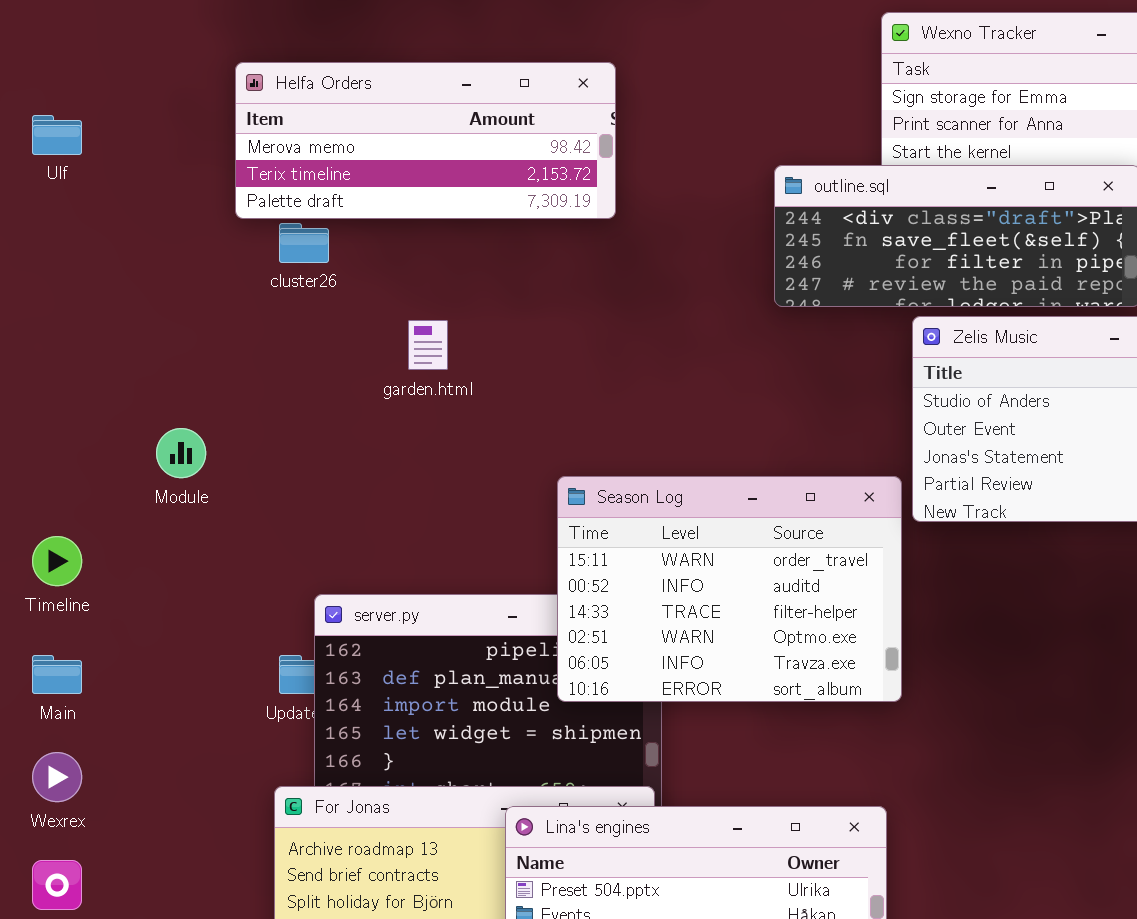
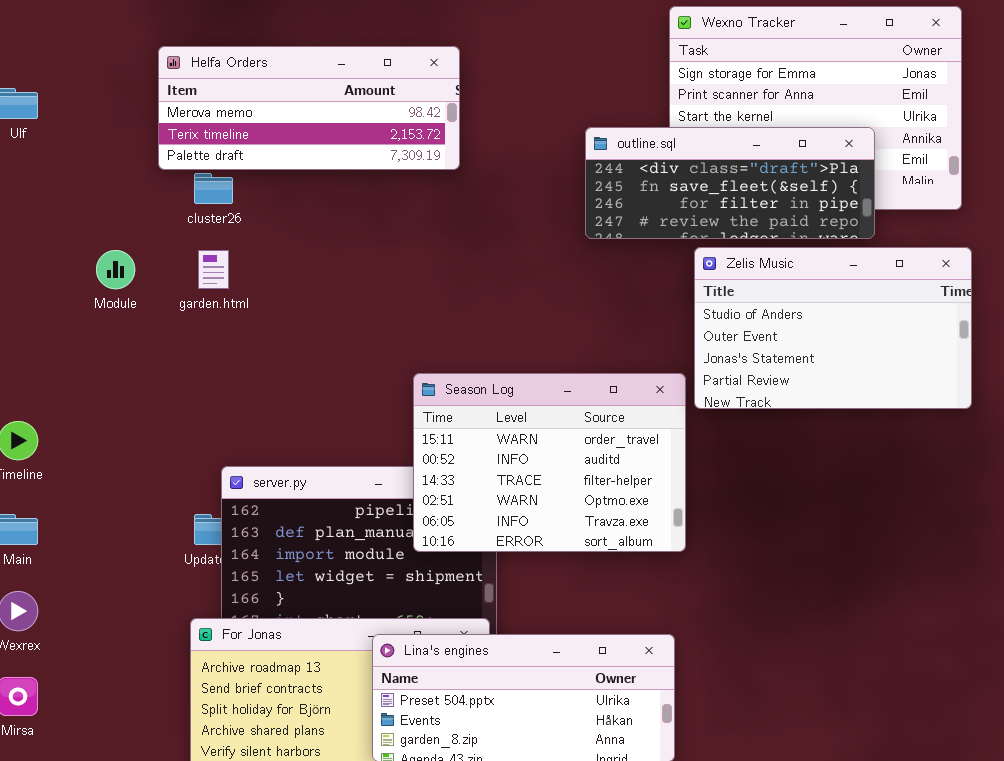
garden.html: [408,320,448,370] -> [198,250,229,289], moved
Module: [156,428,206,478] -> [96,250,135,289], moved

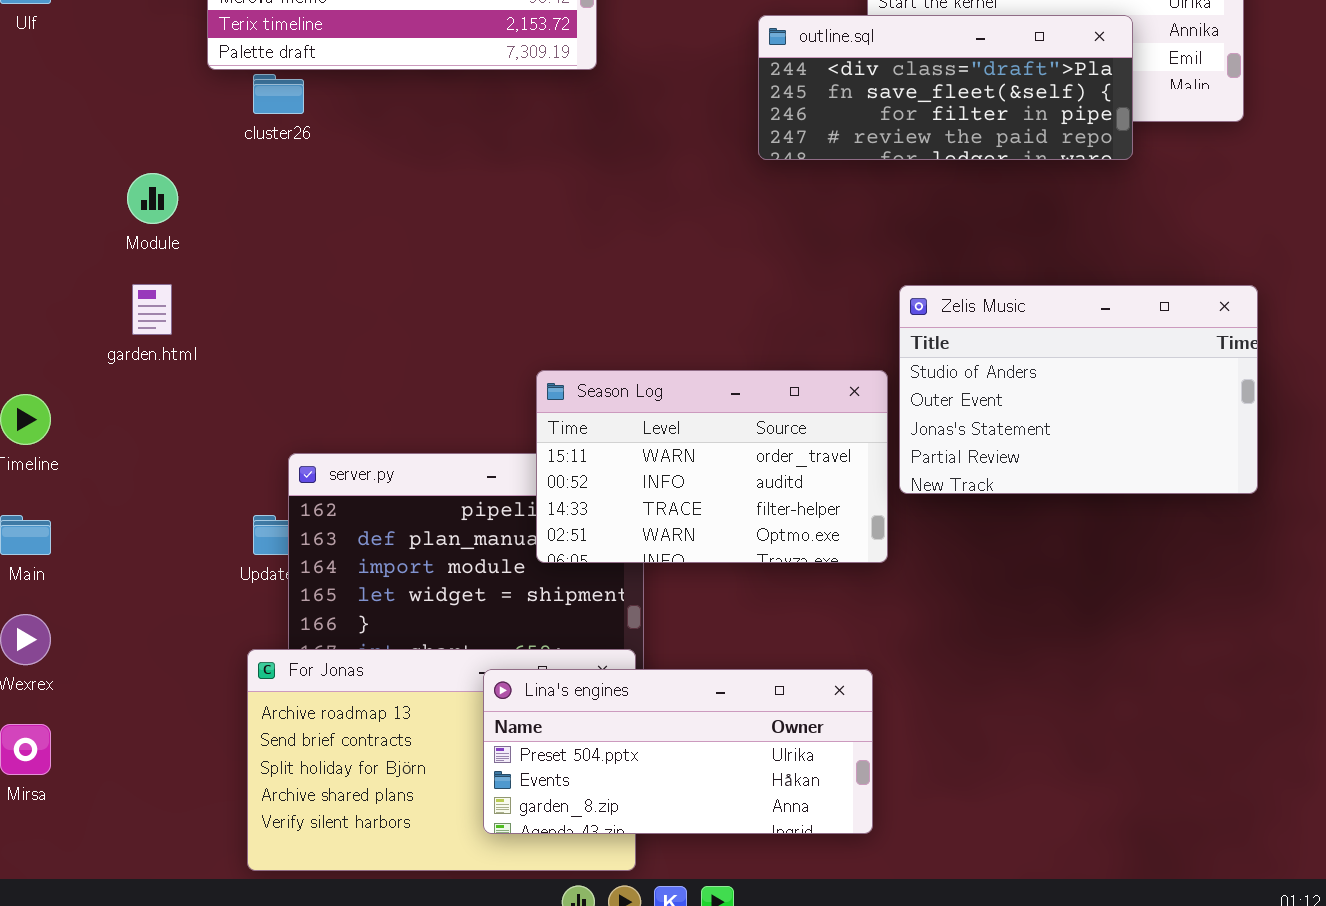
Zelis Music: [694,247,972,409] -> [899,285,1258,494], moved
garden.html: [198,250,229,289] -> [132,284,172,335], moved
Season Log: [413,373,686,552] -> [536,370,888,563], resized

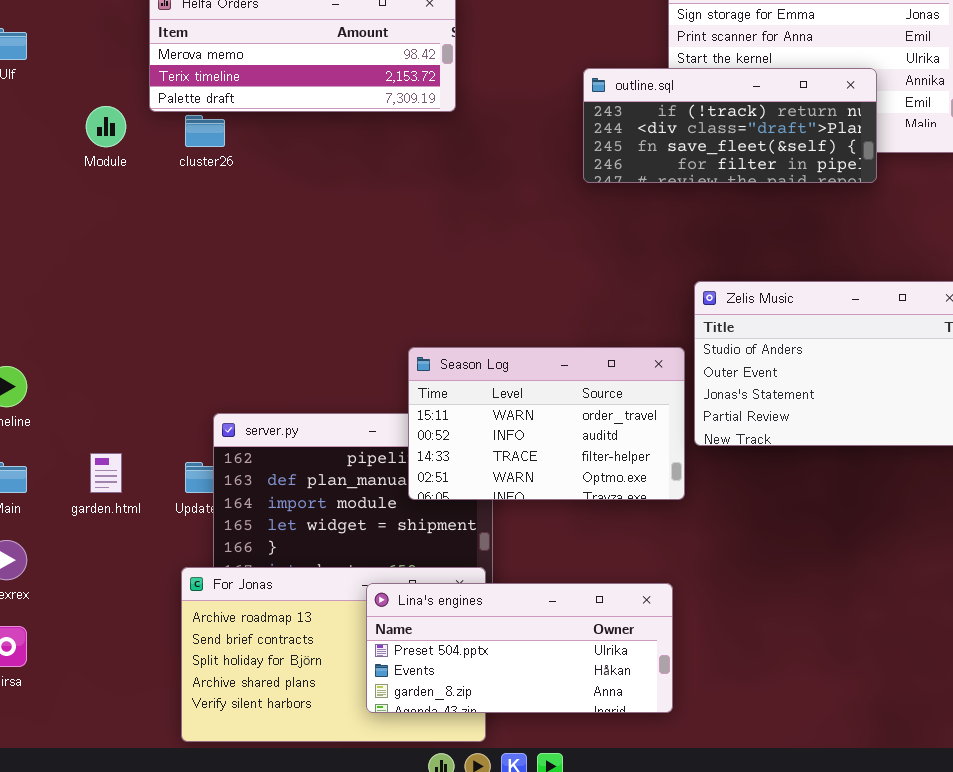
outline.sql: [758,15,1133,160] -> [583,68,877,183], scrolled up 1 row
Module: [127,173,178,224] -> [86,106,126,147], moved
garden.html: [132,284,172,335] -> [90,453,122,493], moved

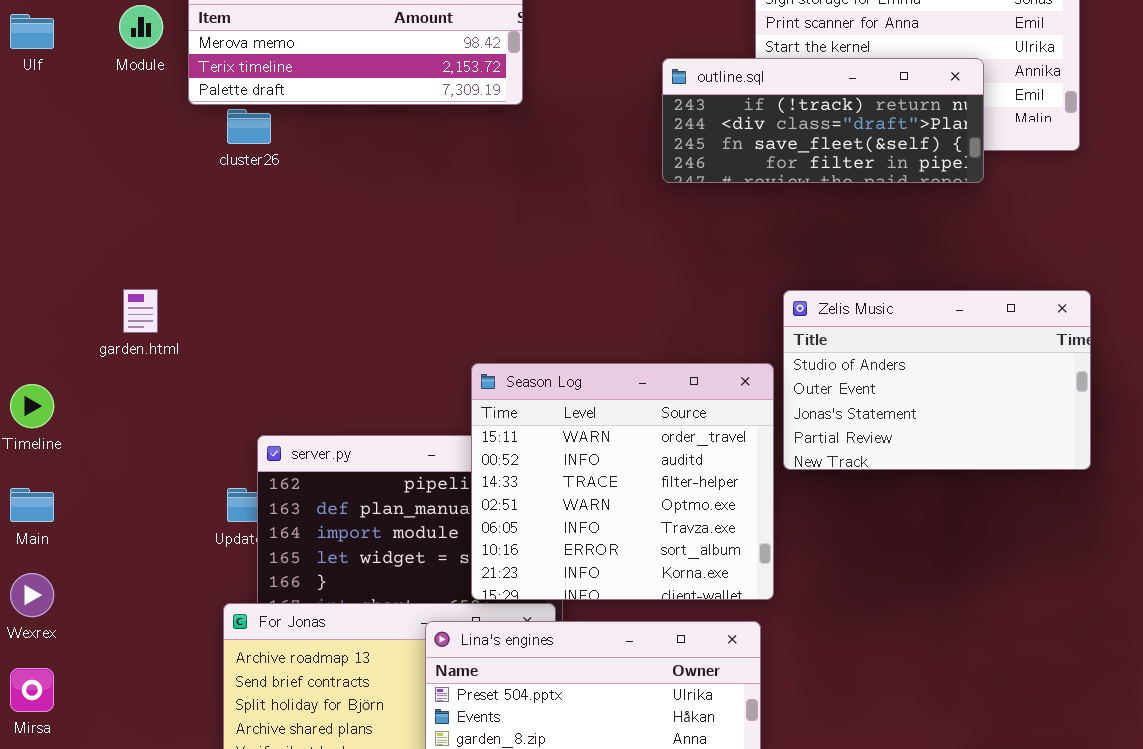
Module: [86,106,126,147] -> [119,5,163,49], moved
Season Log: [408,347,685,500] -> [471,363,774,600], resized
garden.html: [90,453,122,493] -> [123,289,158,333], moved

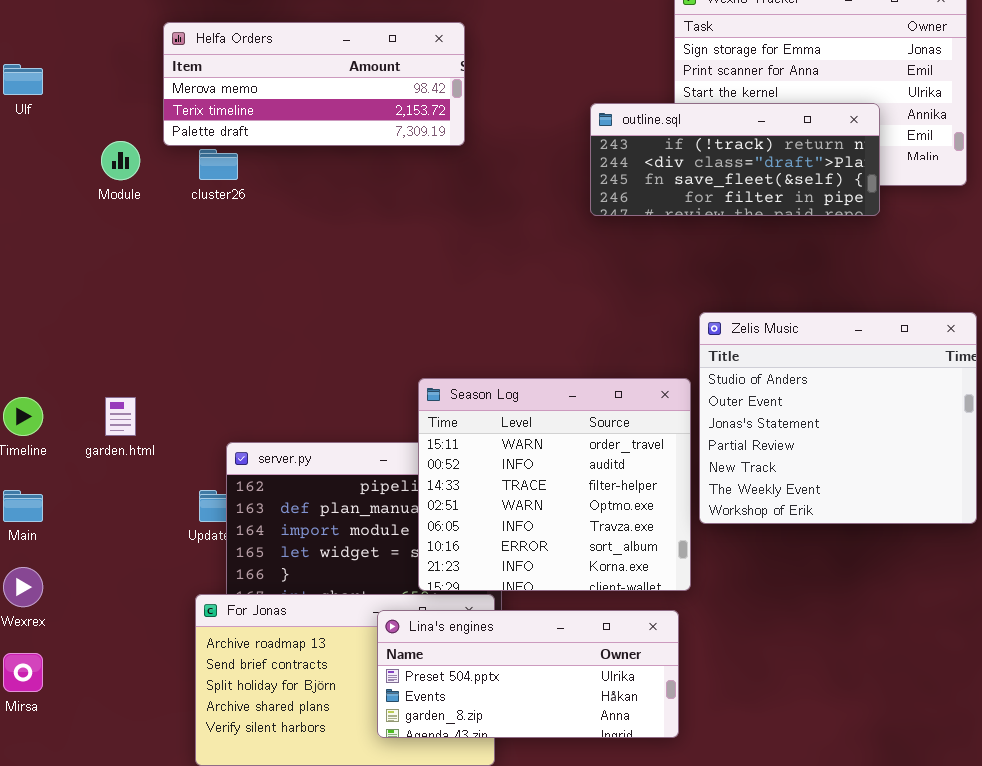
Module: [119,5,163,49] -> [101,141,140,180], moved
garden.html: [123,289,158,333] -> [105,397,136,436], moved
Zelis Music: [783,290,1091,470] -> [699,312,977,524], resized

